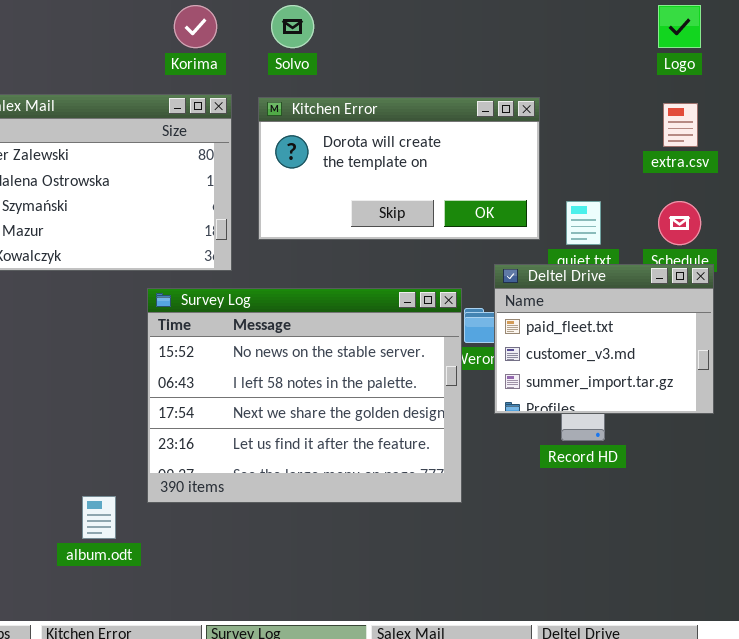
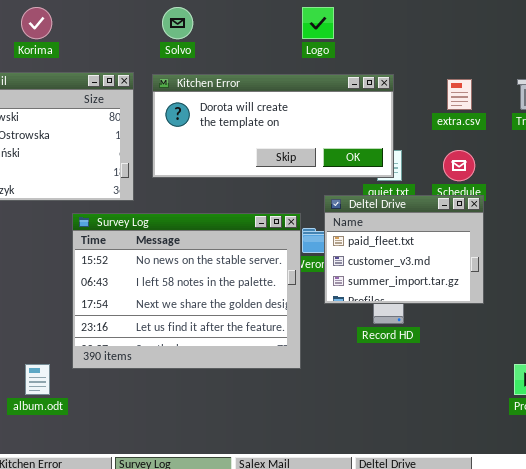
Korima: [174,5,217,48] -> [21,7,52,39], moved
Logo: [658,5,701,48] -> [302,7,334,39], moved
Kitchen Error: [258,97,540,240] -> [152,74,394,178], resized

